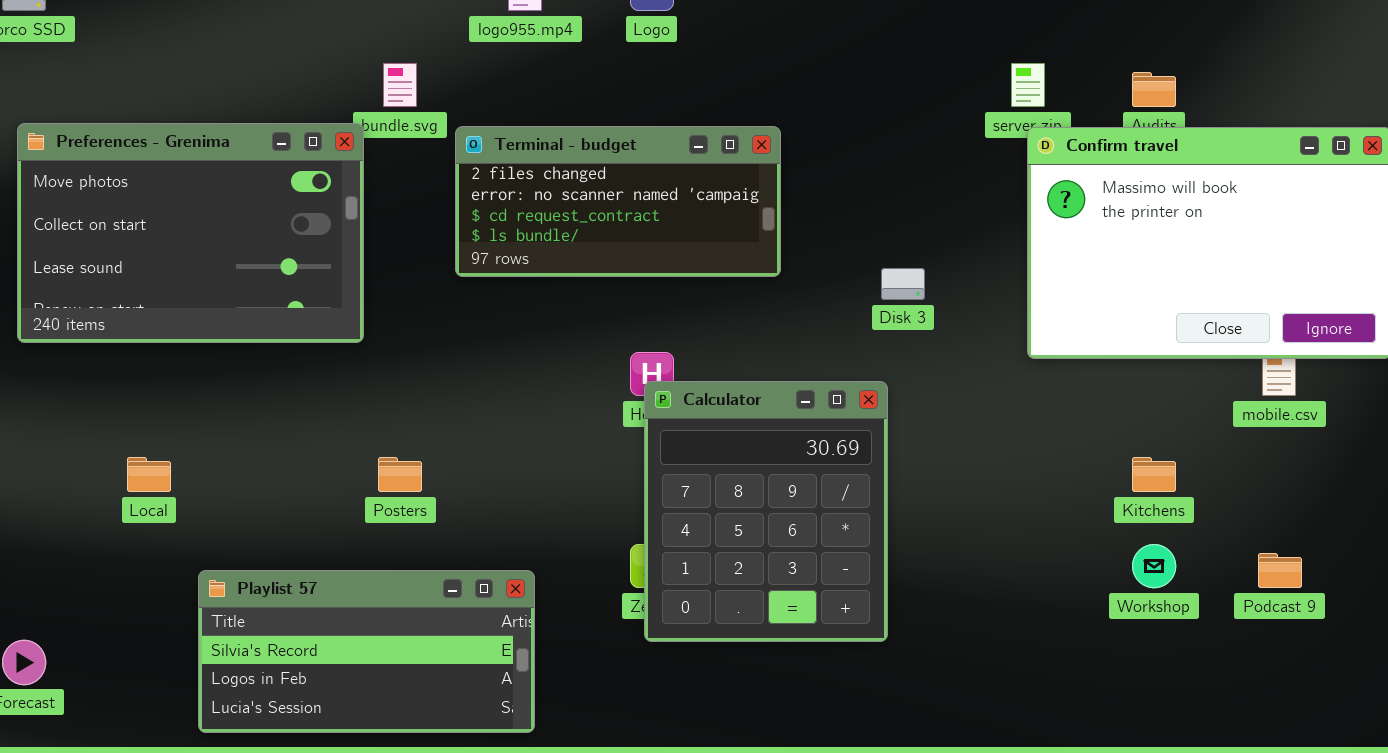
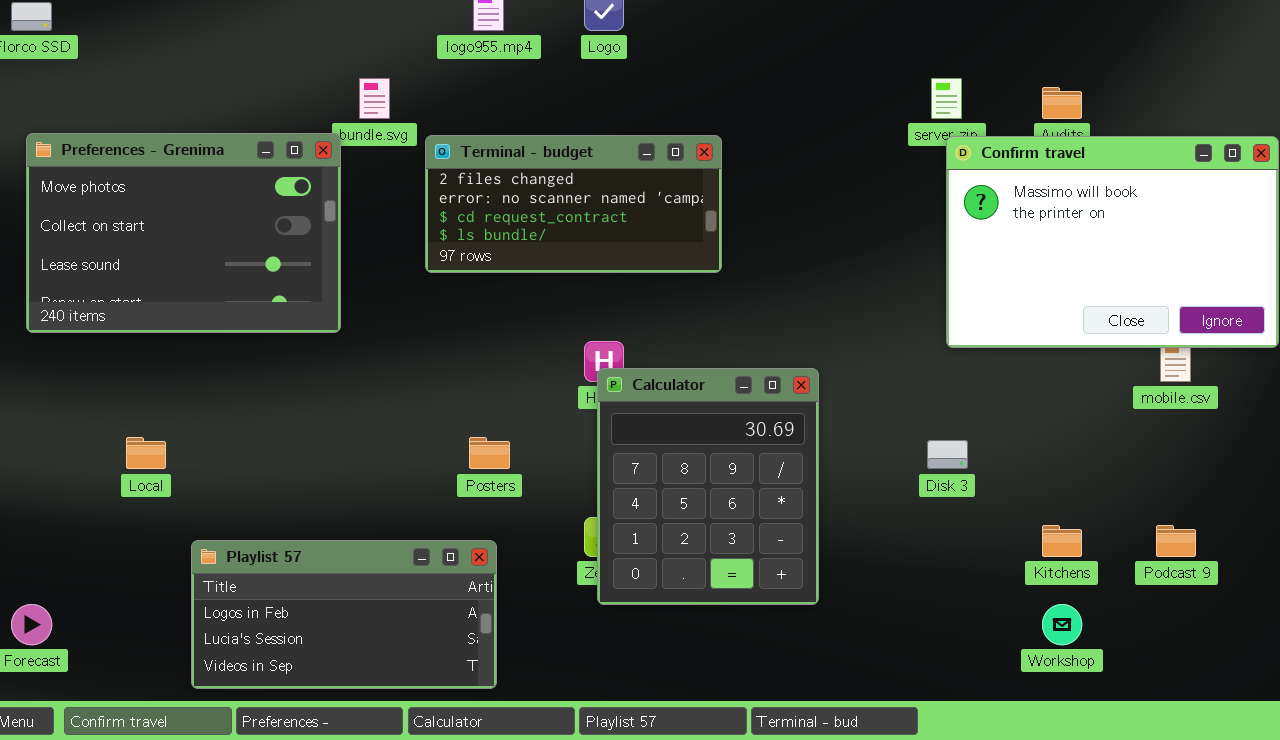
Disk 3: [881,268,925,300] -> [927,440,968,469], moved
Posters: [378,457,422,492] -> [469,437,510,469], moved
Kitchens: [1132,457,1176,492] -> [1042,525,1082,557], moved
Workshop: [1132,544,1176,588] -> [1042,604,1082,645], moved
Playlist 57: [198,570,535,733] -> [191,540,497,689], scrolled down 1 row

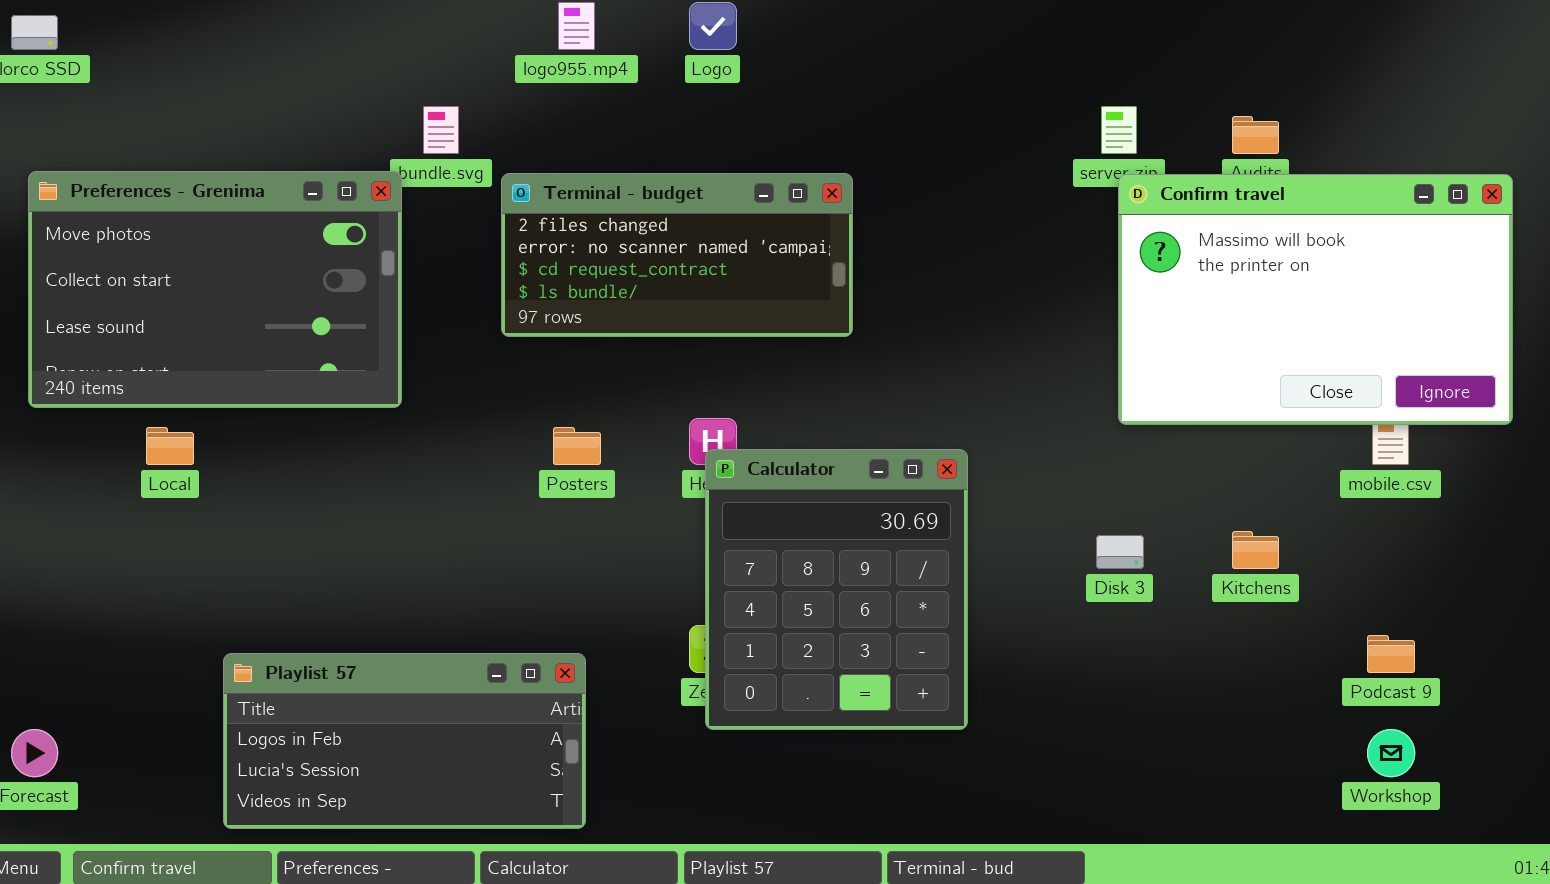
Local: [126,437,166,469] -> [146,427,194,465], moved
Posters: [469,437,510,469] -> [553,427,601,465], moved
Kitchens: [1042,525,1082,557] -> [1232,531,1279,569], moved
Workshop: [1042,604,1082,645] -> [1367,729,1415,777], moved

